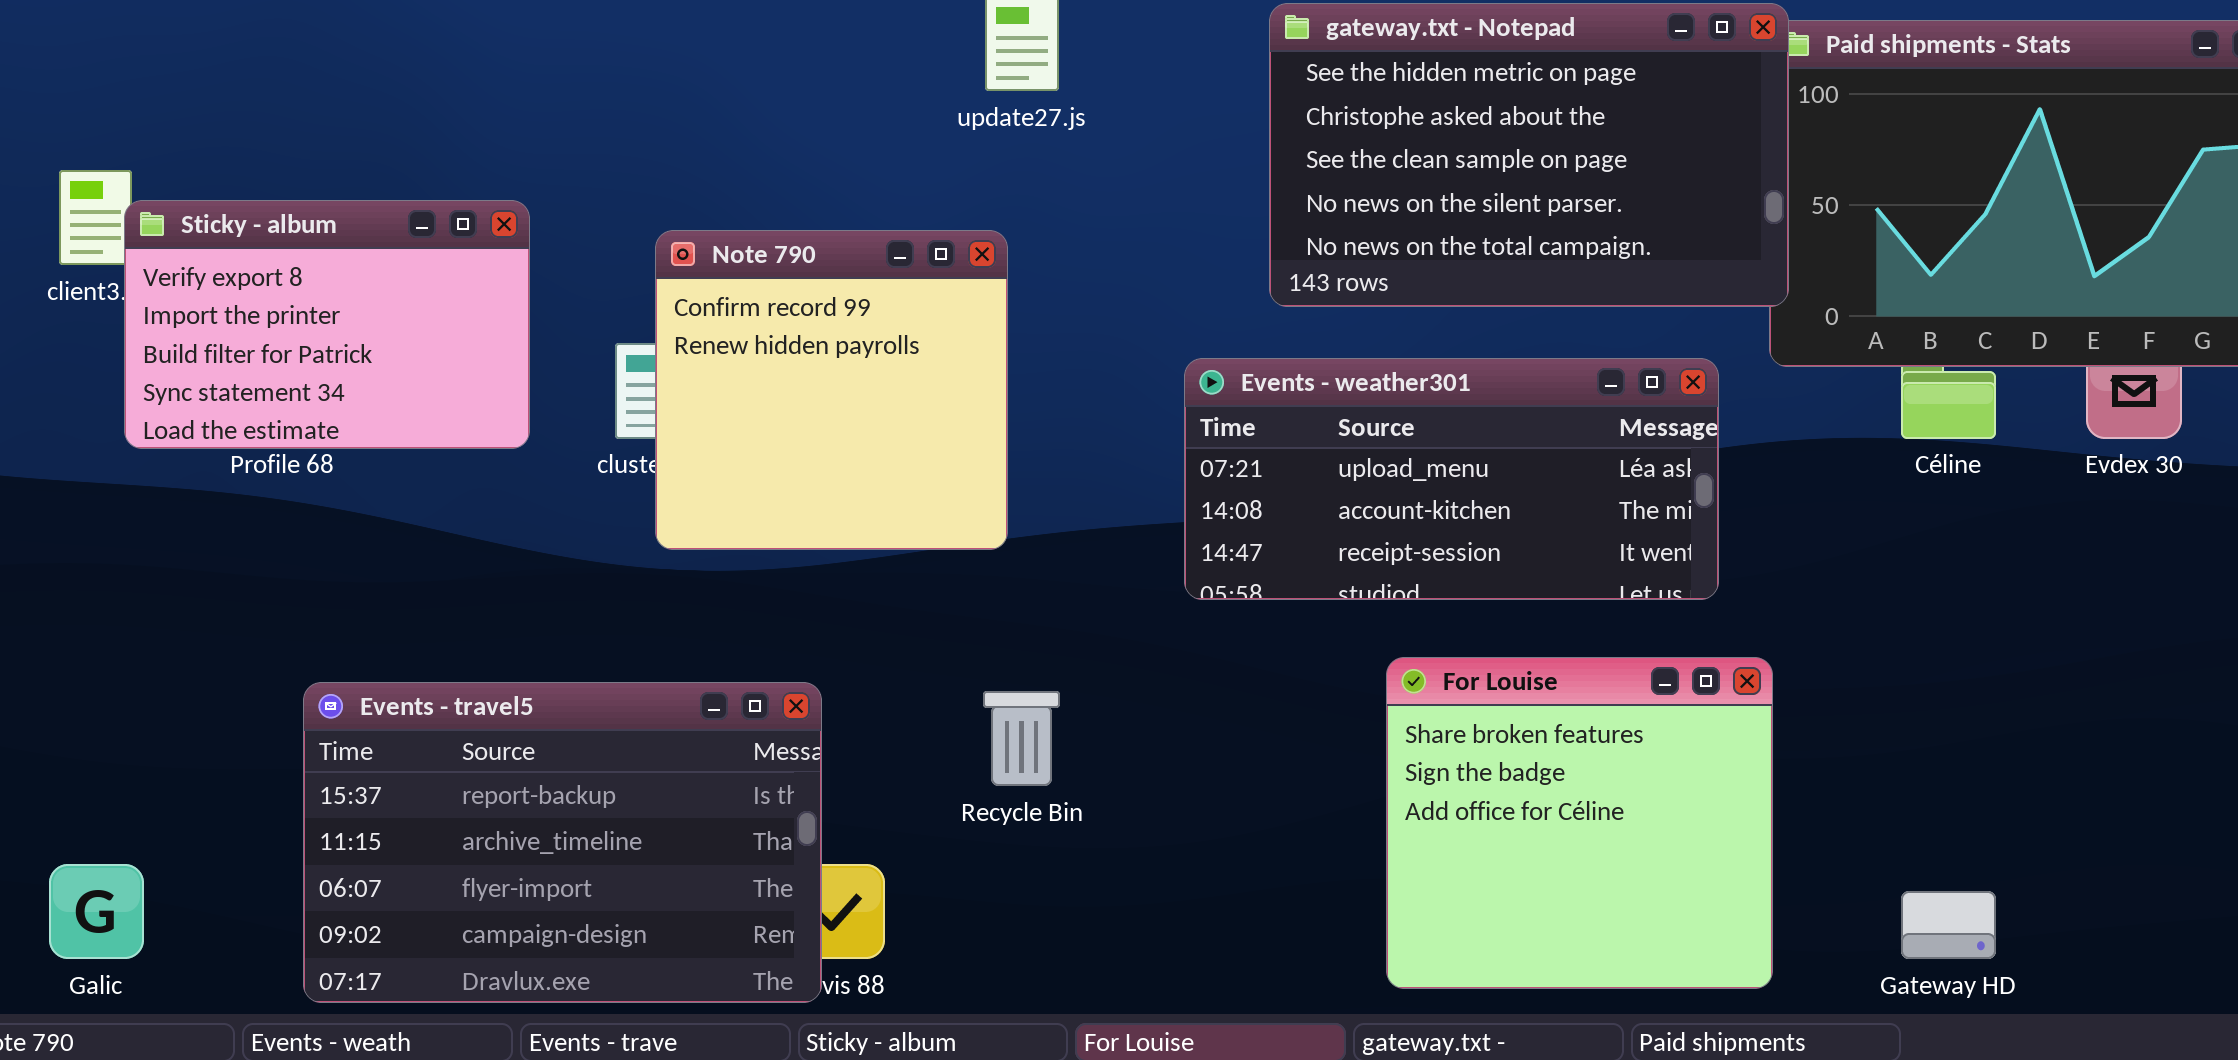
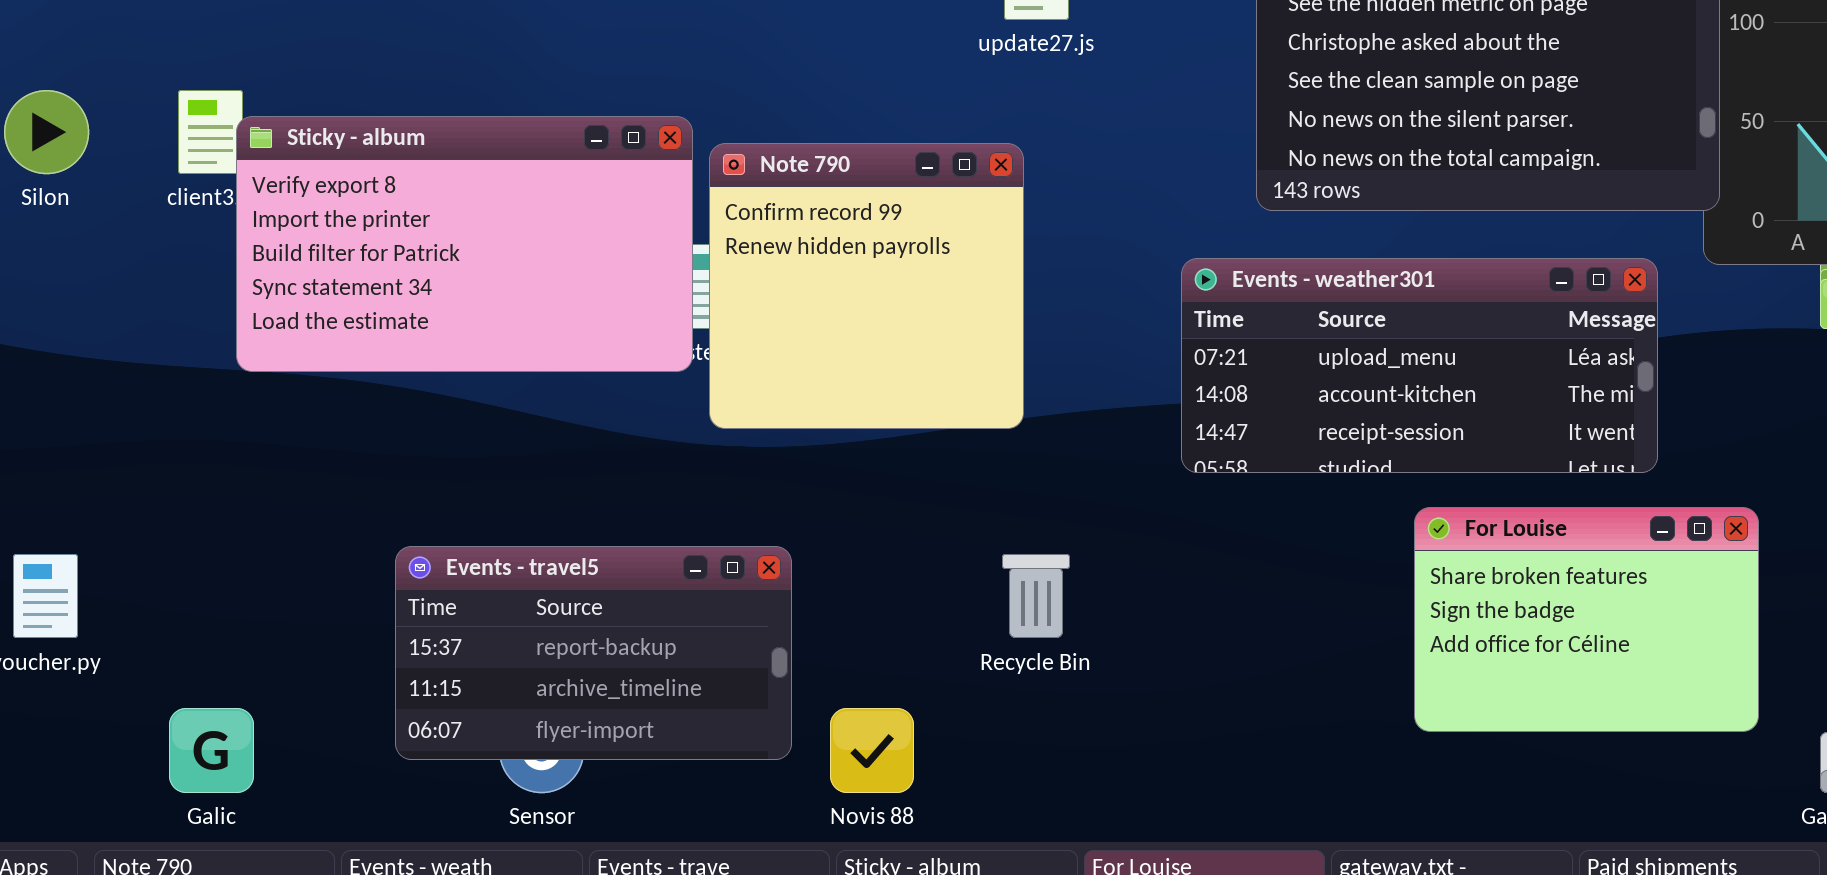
Sticky - album: [124,200,530,449] -> [236,116,693,372], resized
For Louise: [1386,657,1773,989] -> [1414,507,1759,732], moved, resized
Events - travel5: [303,682,822,1003] -> [395,546,792,760], resized

